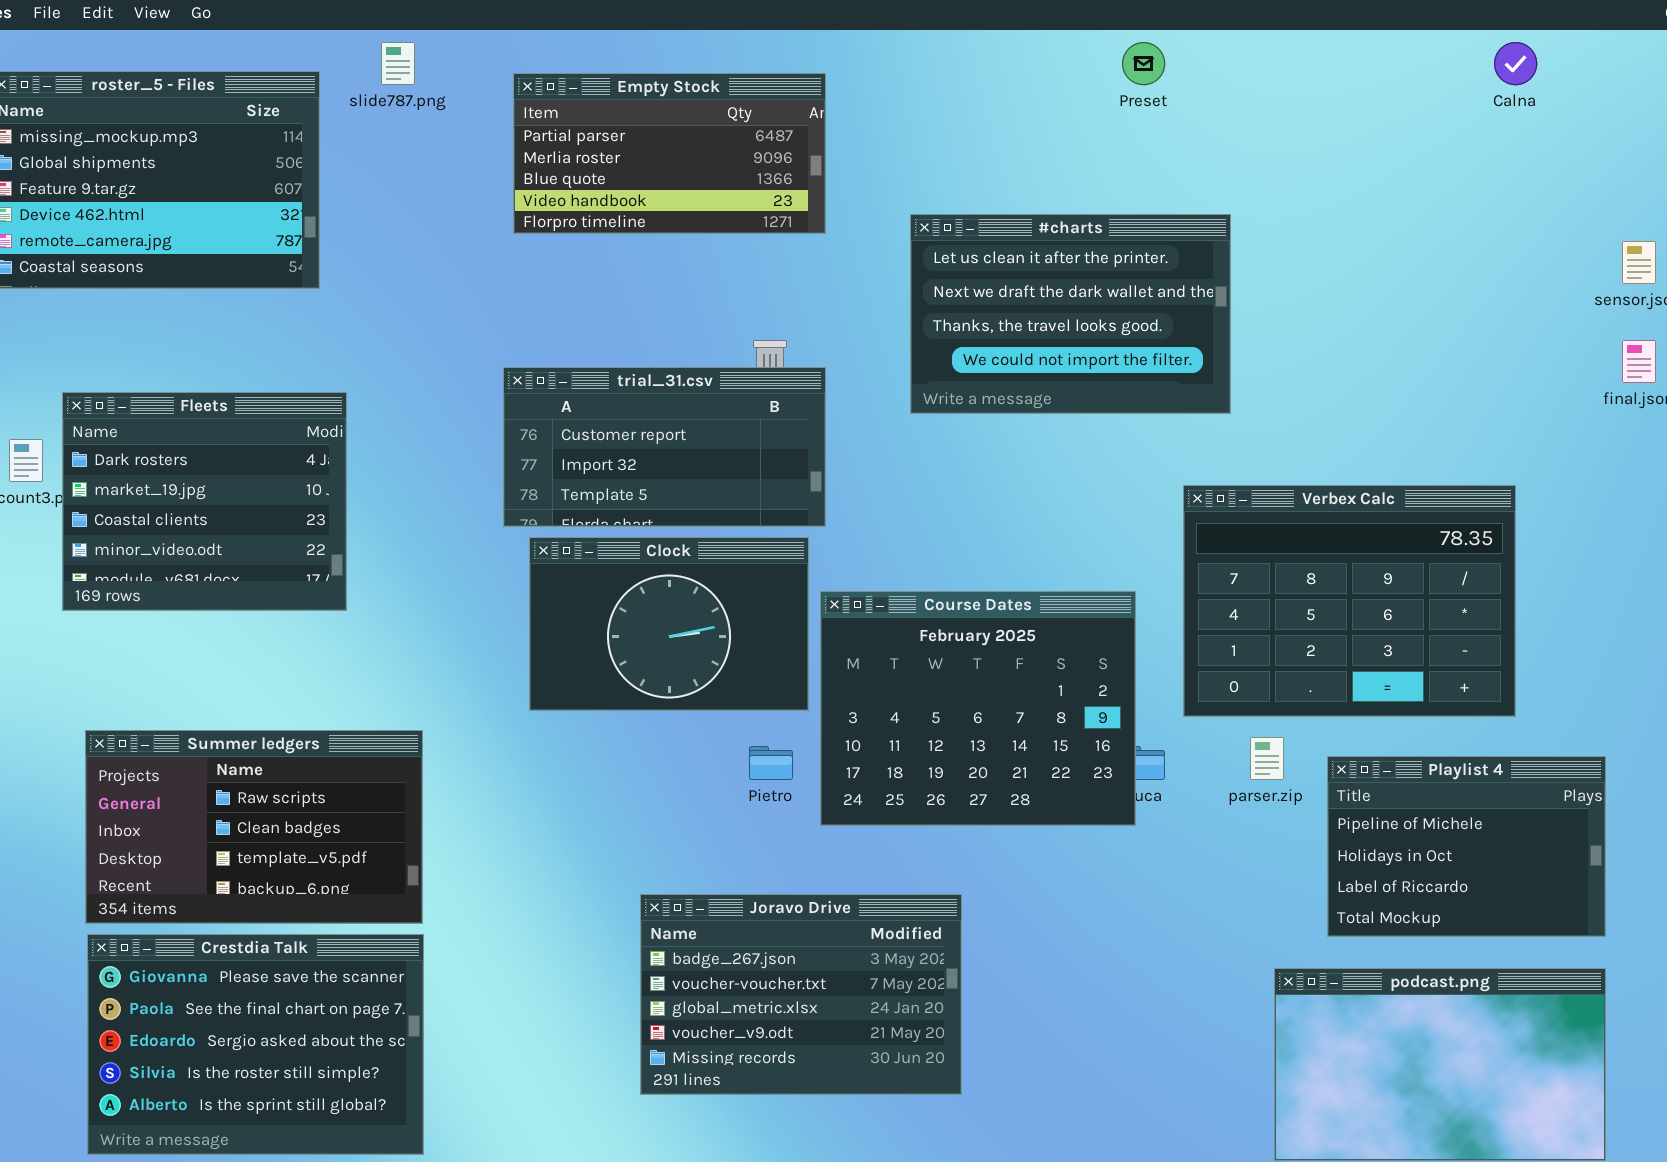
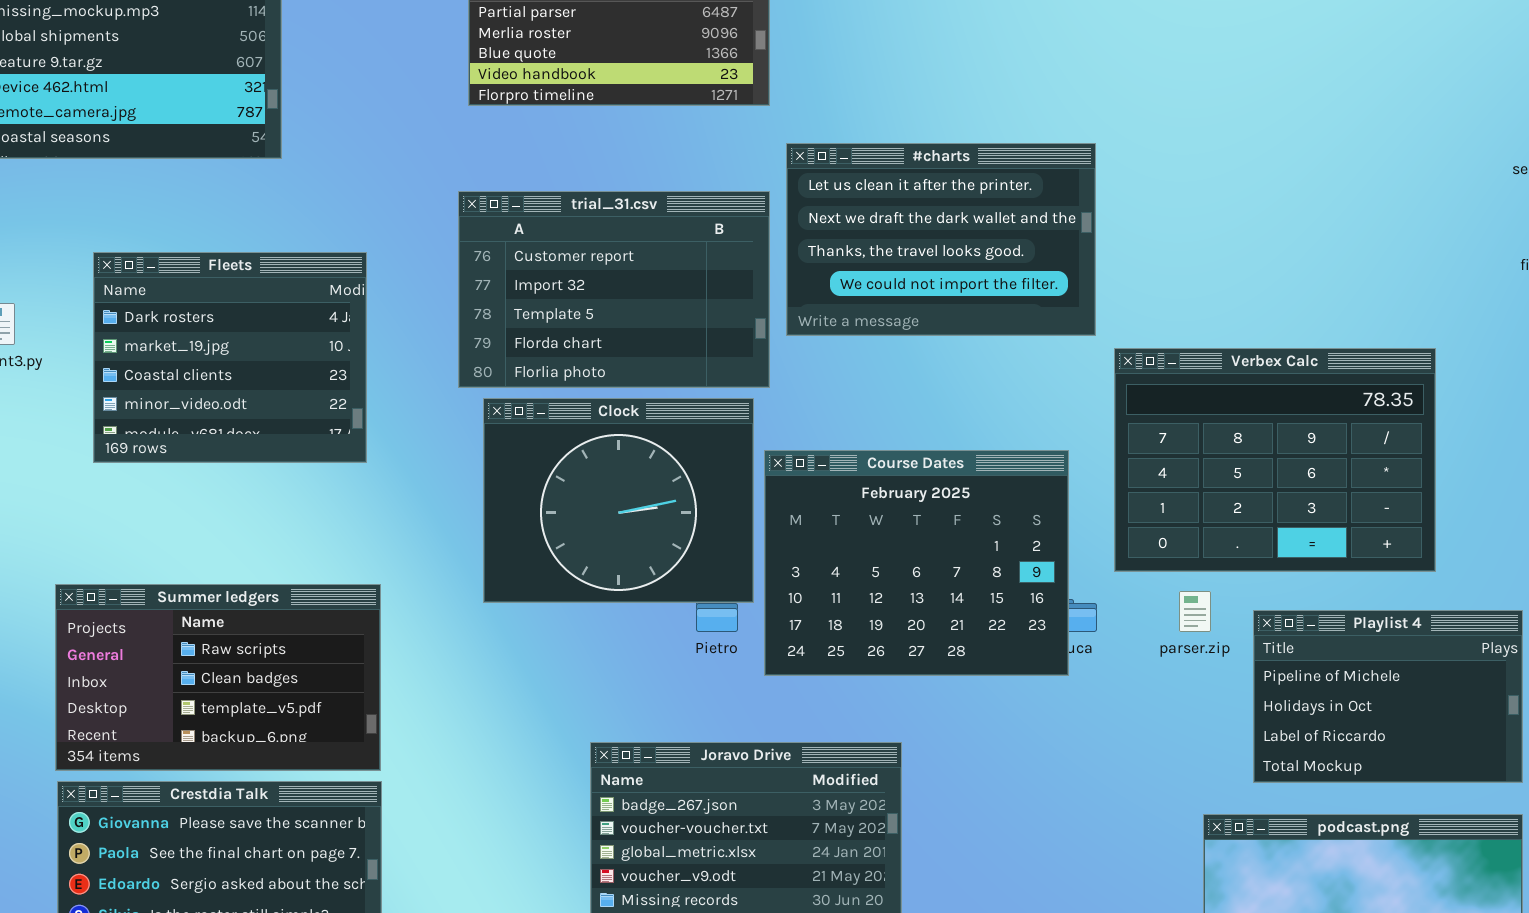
#charts: [910,214,1231,414] -> [786,143,1096,336], moved
trial_31.csv: [503,367,826,527] -> [458,191,770,388], resized
Fleets: [62,392,347,611] -> [93,252,367,463], moved
Clock: [529,537,809,711] -> [483,398,754,603], resized

